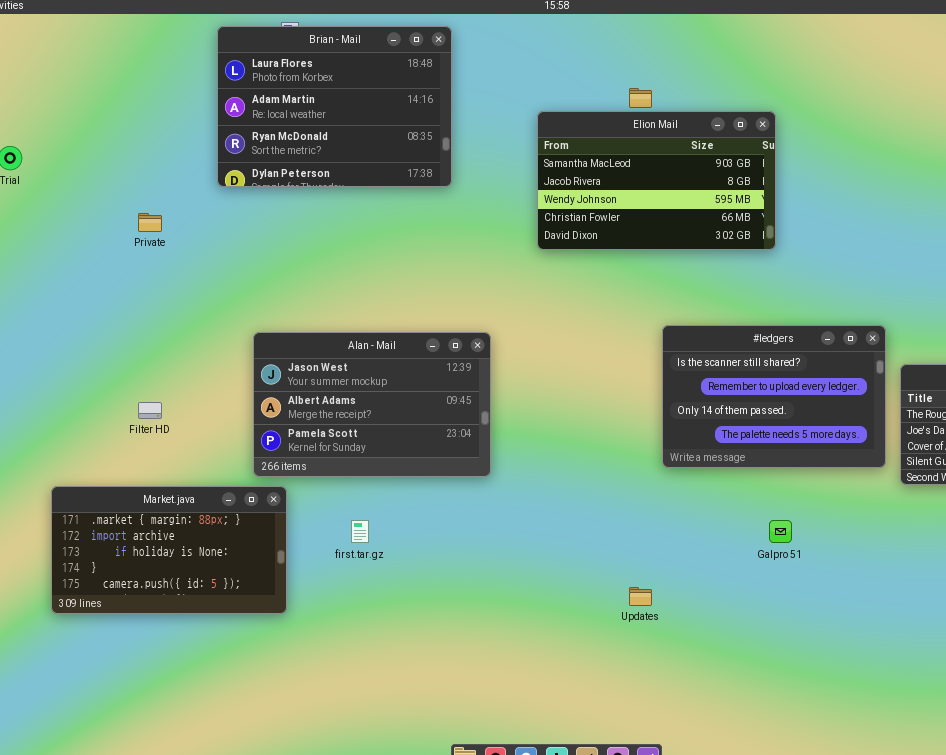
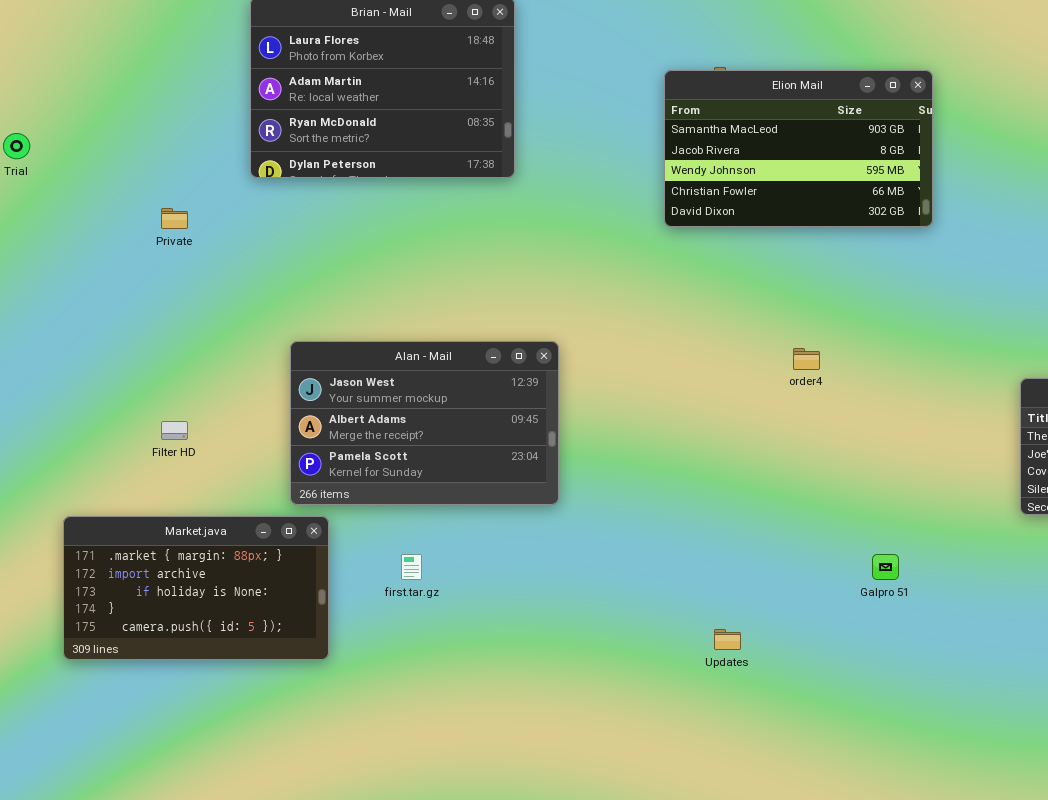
Elion Mail: [537,111,776,250] -> [664,70,933,227], moved
#ledgers: [662,325,886,468] -> none, closed

